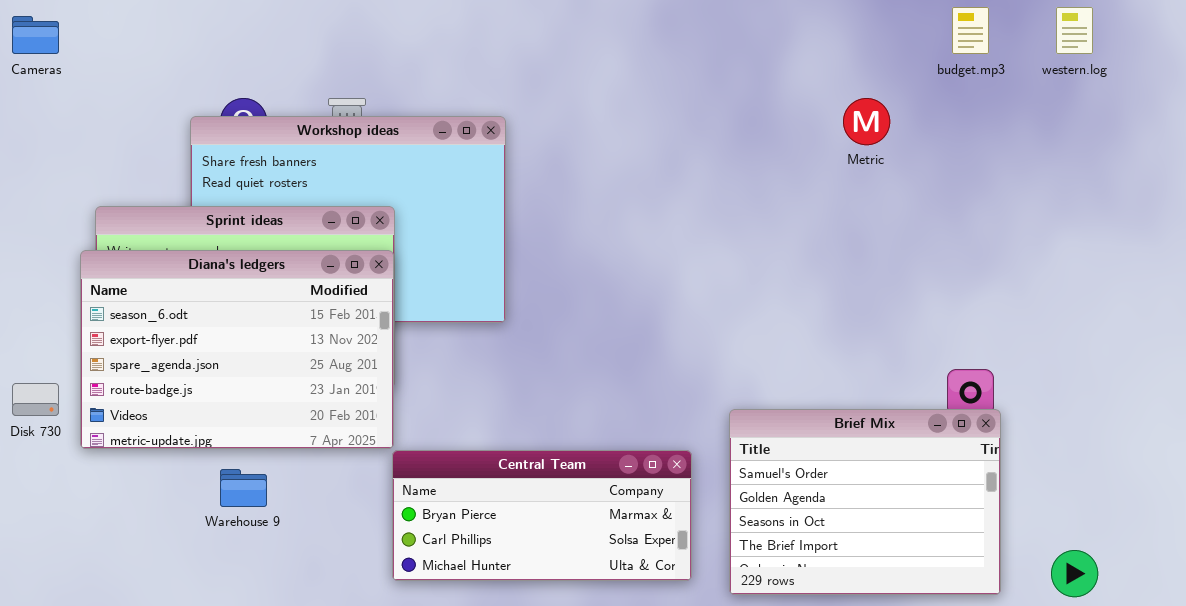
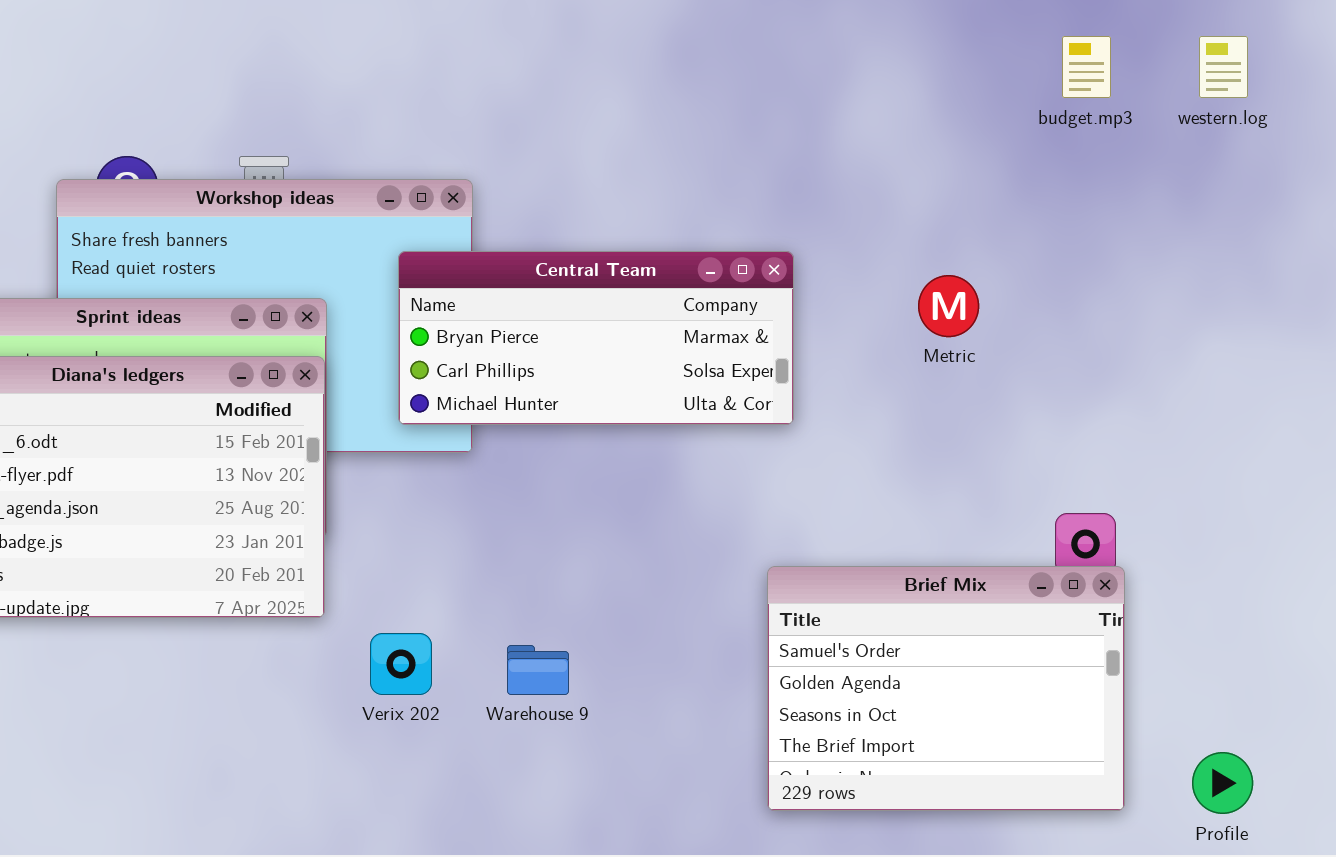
Metric: [843,98,890,145] -> [918,275,979,337], moved
Central Team: [392,450,692,581] -> [398,251,794,425], moved
Warehouse 9: [220,469,267,507] -> [507,645,569,695], moved

